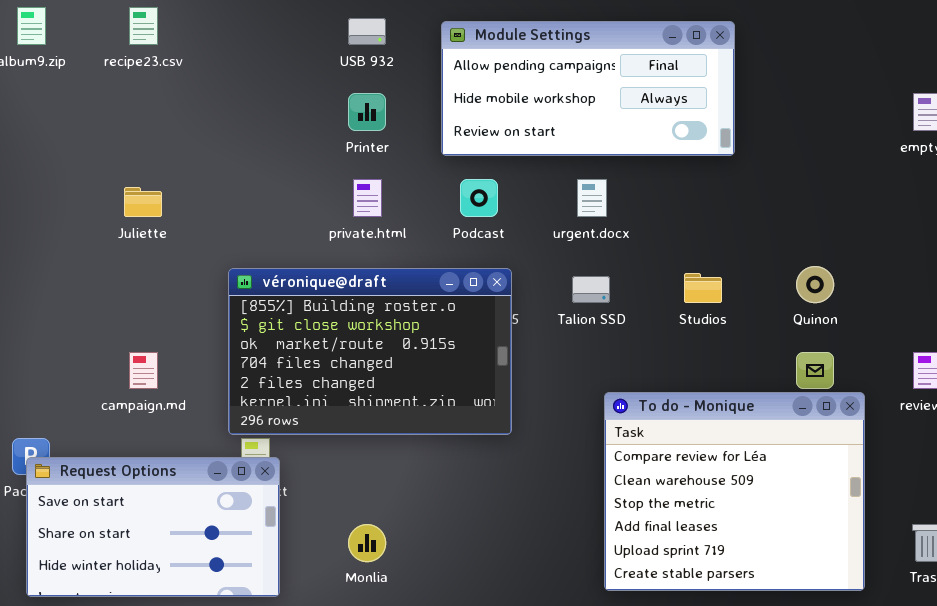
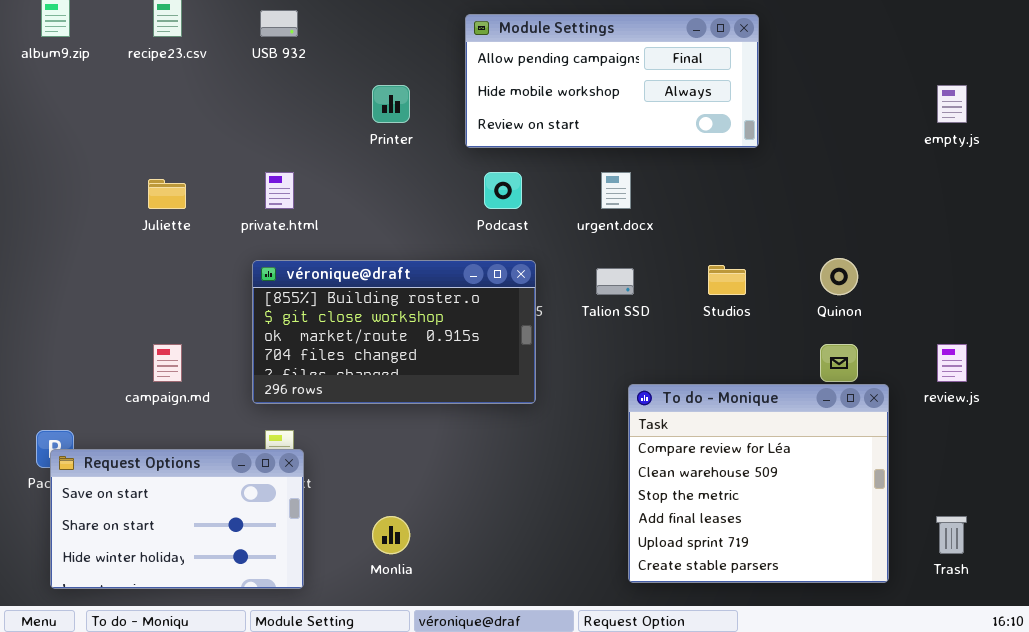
USB 932: [348,18,386,45] -> [260,10,298,37], moved
private.html: [353,179,382,217] -> [265,172,294,209], moved
véronique@draft: [228,268,512,435] -> [252,260,536,404], resized

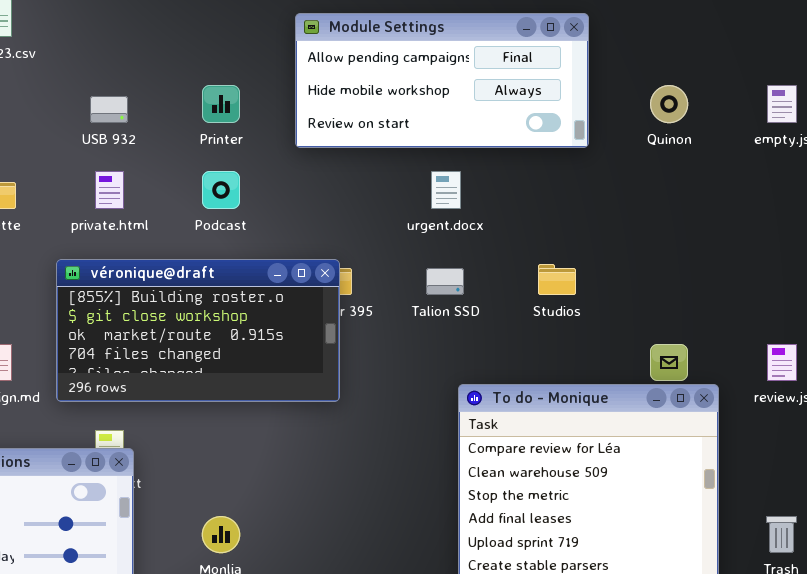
USB 932: [260,10,298,37] -> [90,96,128,123], moved
Podcast: [484,172,522,209] -> [202,171,240,209], moved
Quinon: [820,258,858,295] -> [650,85,688,123], moved
véronique@draft: [252,260,536,404] -> [56,259,340,402], moved

